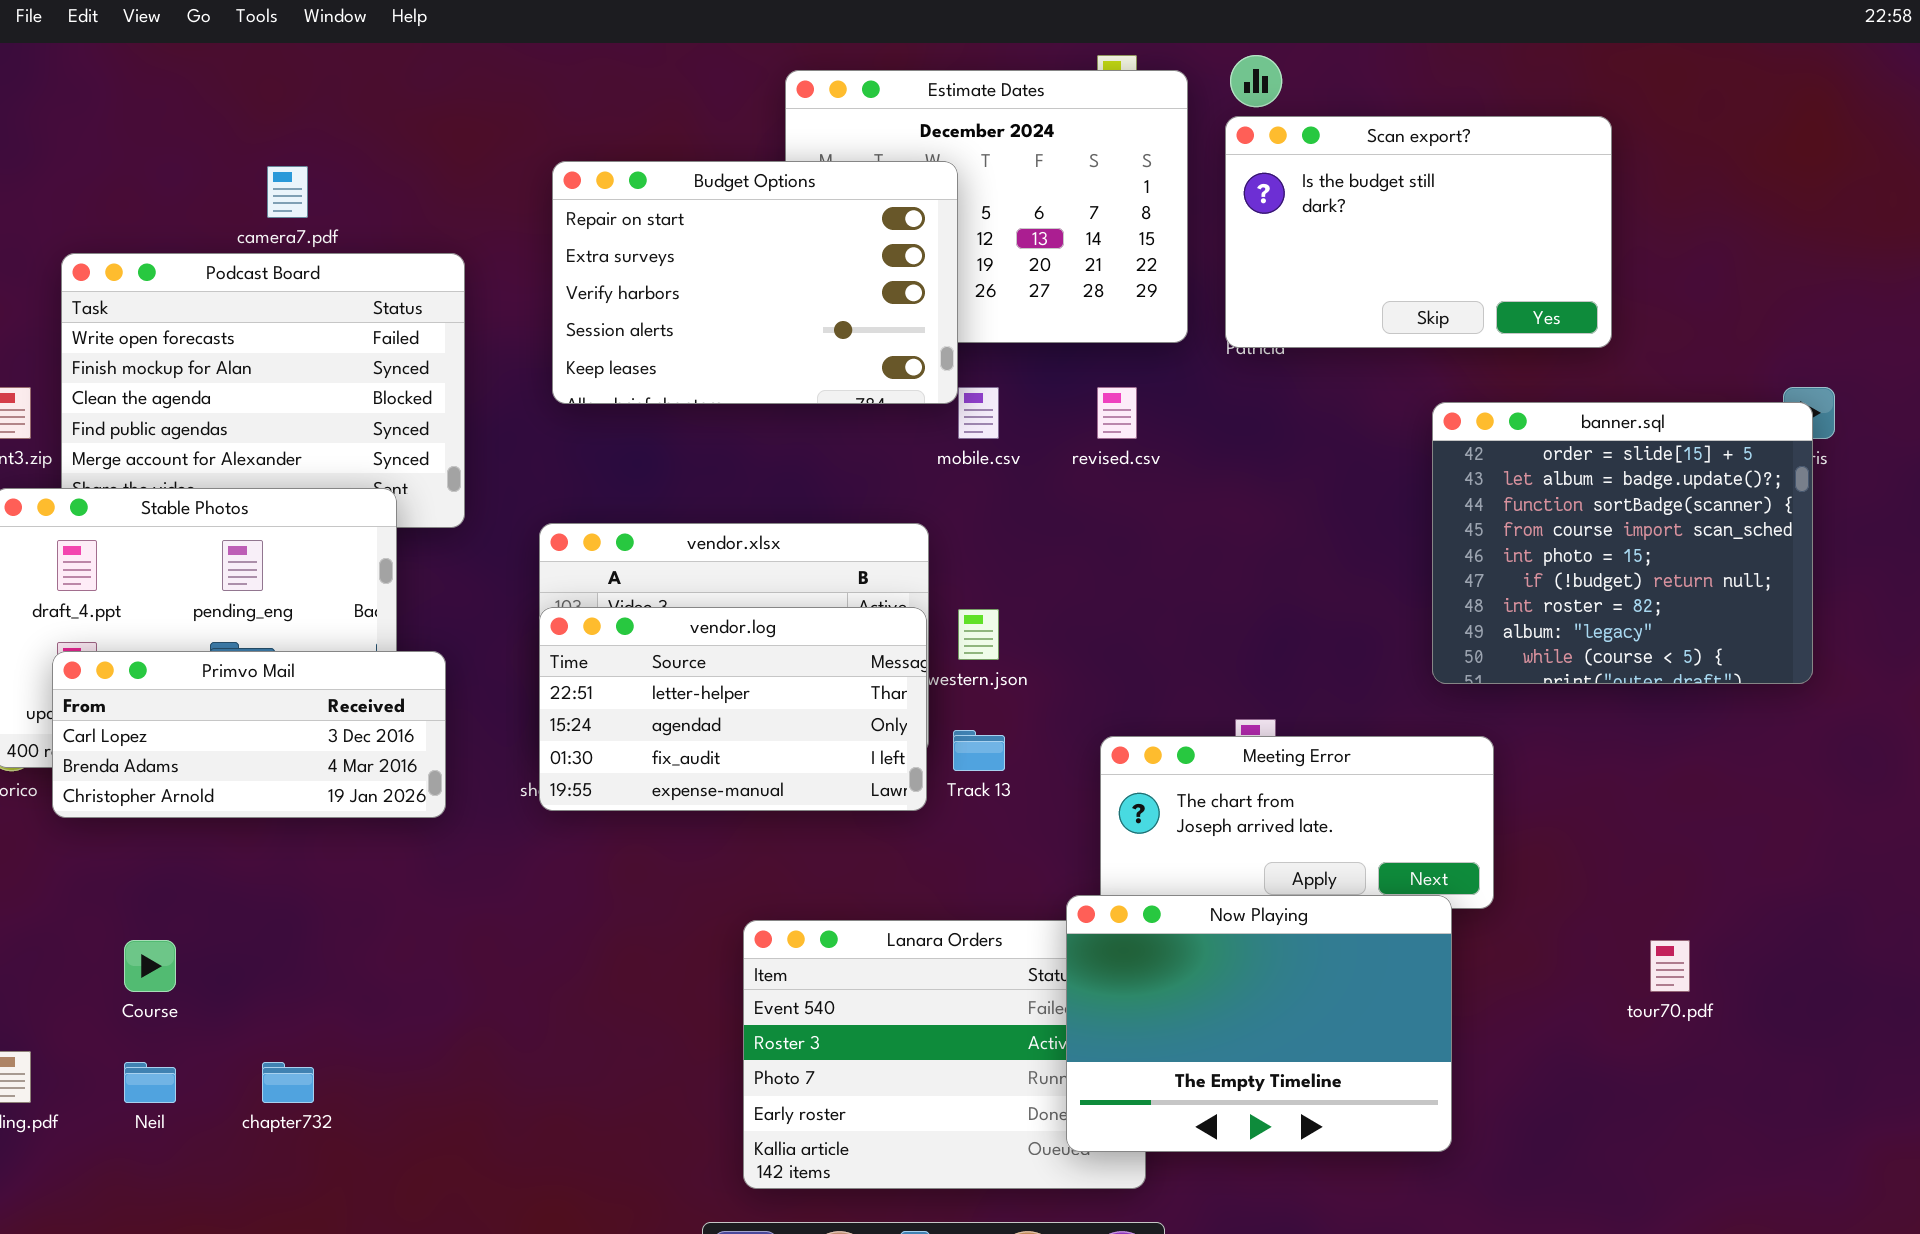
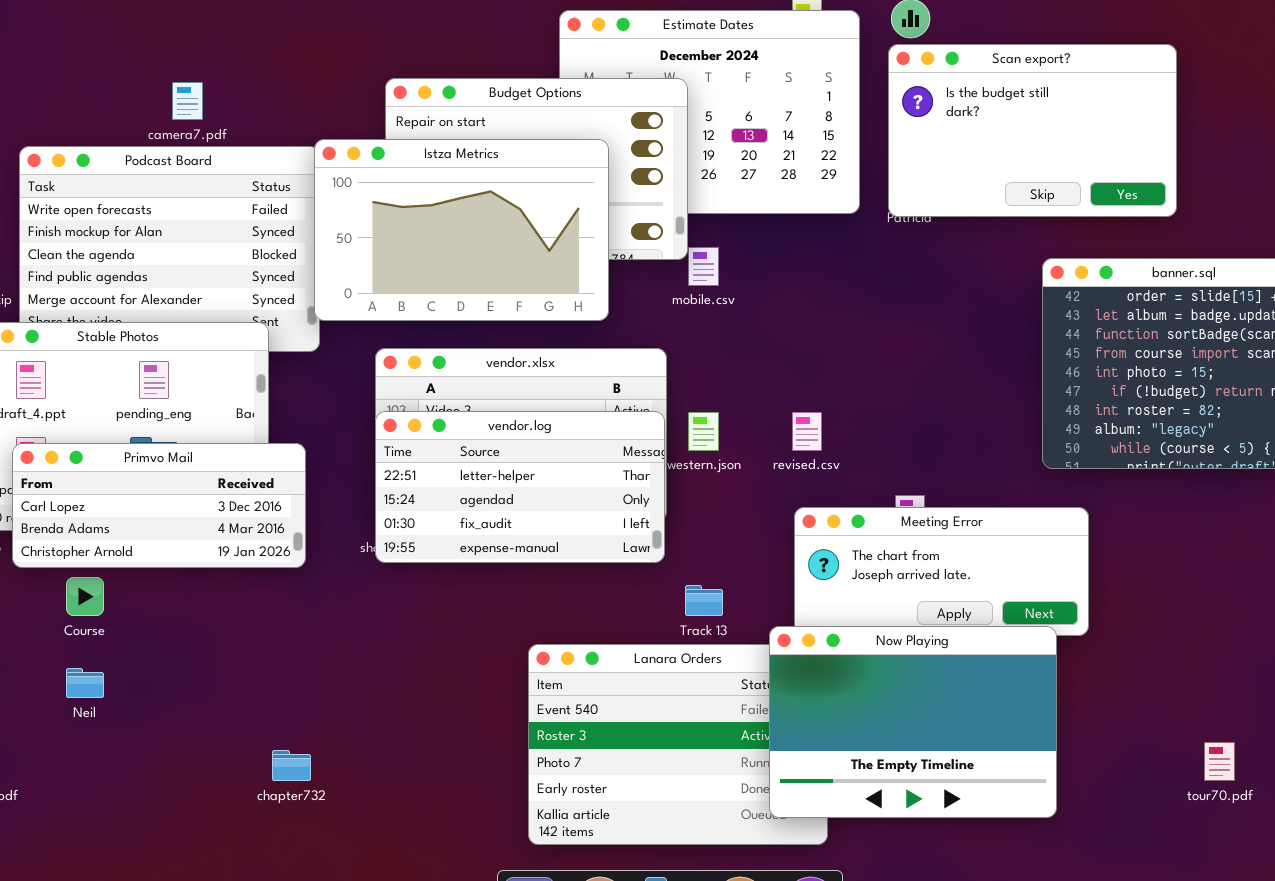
Istza Metrics: none -> [314,139,609,321], opened
revised.csv: [1097,387,1137,439] -> [792,412,822,451], moved
Track 13: [953,730,1005,771] -> [685,585,723,616], moved
Course: [124,940,176,992] -> [66,577,104,616], moved
tour70.pdf: [1650,940,1690,992] -> [1204,742,1235,781], moved
Neil: [124,1062,176,1103] -> [66,668,104,698], moved
chapter732: [262,1062,314,1103] -> [272,750,311,781], moved

